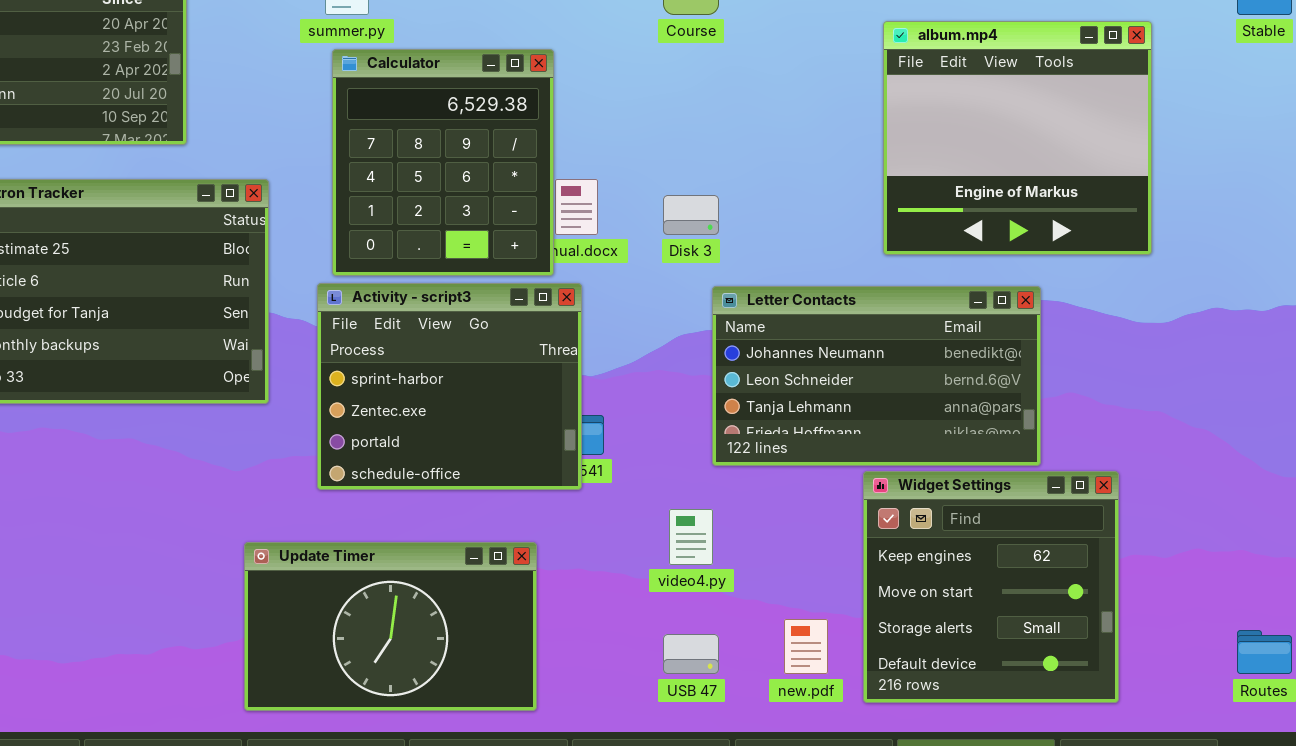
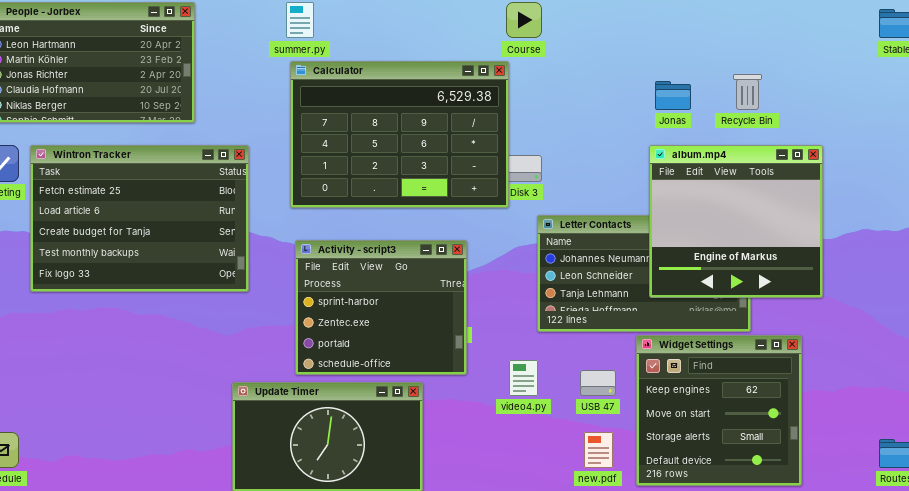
album.mp4: [883,21,1152,255] -> [649,145,823,298], moved
Calculator: [332,49,554,276] -> [290,61,509,208], resized
Activity - script3: [317,283,582,490] -> [295,240,467,375], moved
USB 47: [663,634,719,674] -> [580,370,616,396], moved

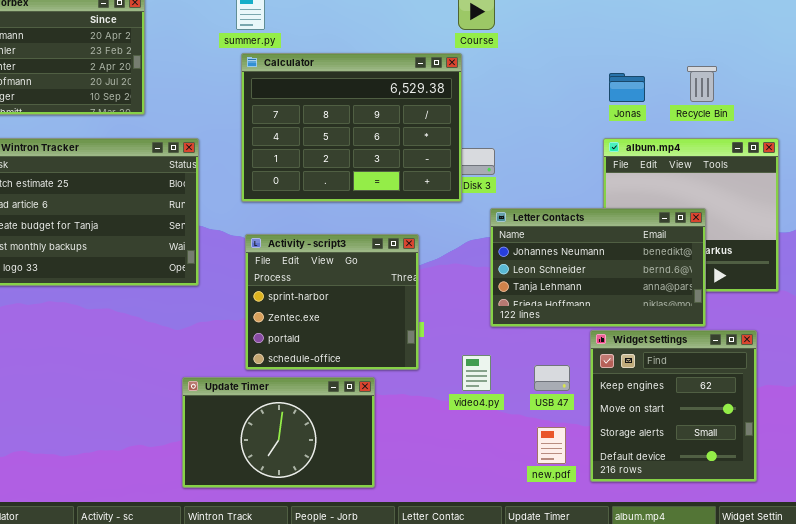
Letter Contacts: [537,215,751,332] -> [490,208,706,327], raised

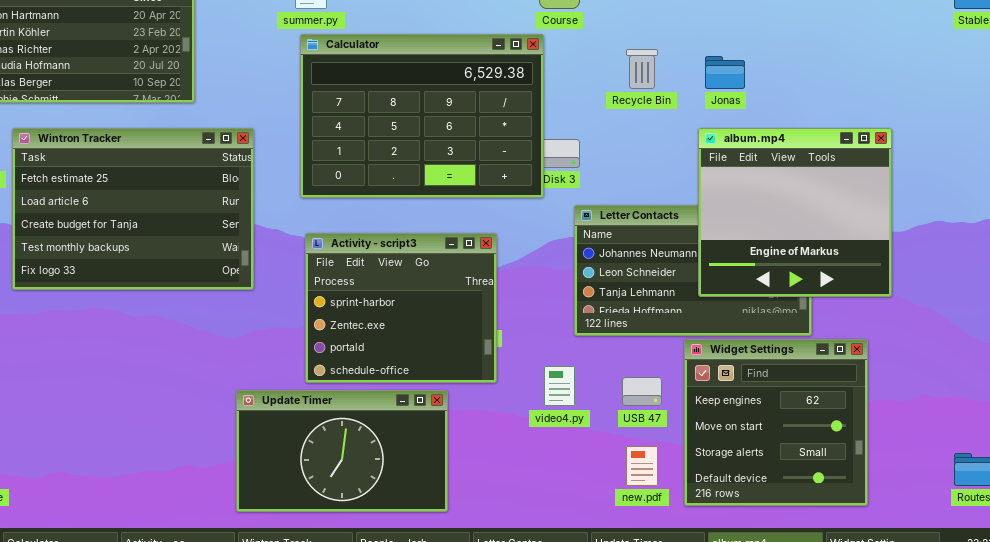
Recycle Bin: [687,66,717,102] -> [626,49,658,89], moved
album.mp4: [603,138,779,292] -> [698,128,892,297], raised

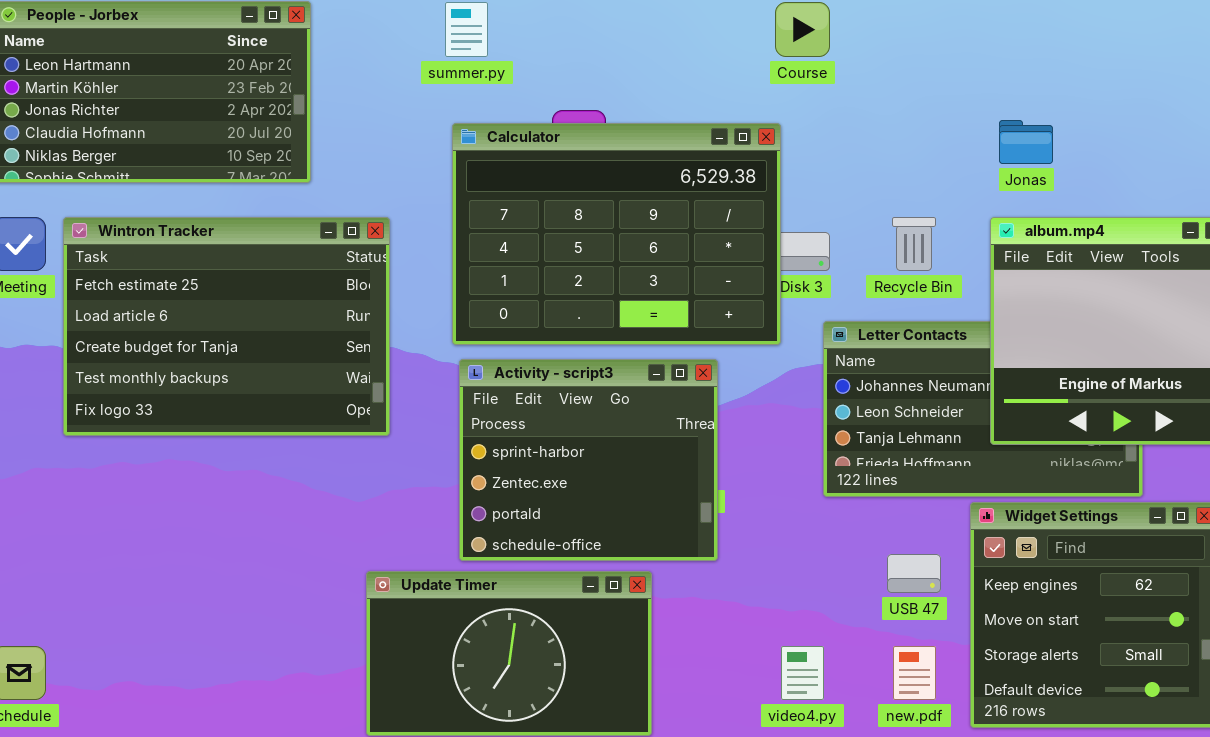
Calculator: [300,34,544,198] -> [452,123,781,345], moved
Recycle Bin: [626,49,658,89] -> [892,217,936,271], moved
video4.py: [544,366,575,406] -> [781,646,824,700], moved

